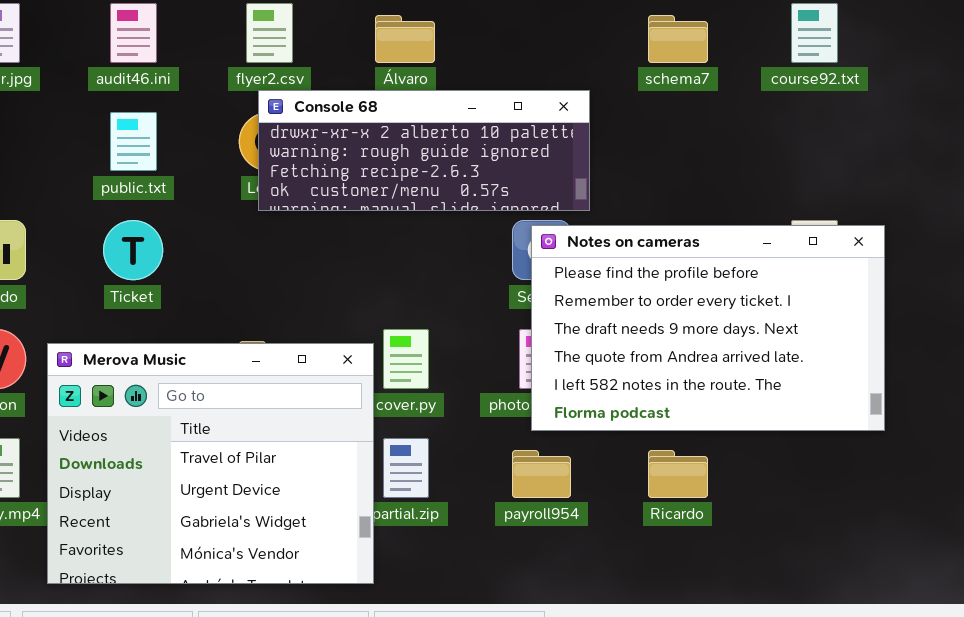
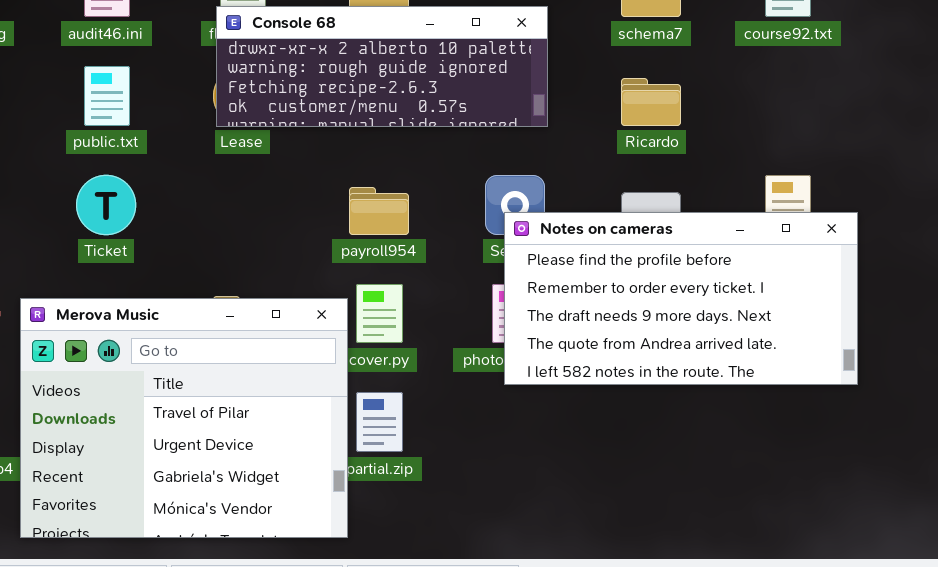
Console 68: [258,90,590,211] -> [216,6,548,127], moved
Notes on cameras: [531,225,885,431] -> [504,212,858,385], resized
payroll954: [512,450,571,498] -> [349,187,409,235], moved
Ricardo: [648,450,708,498] -> [621,78,681,126], moved

